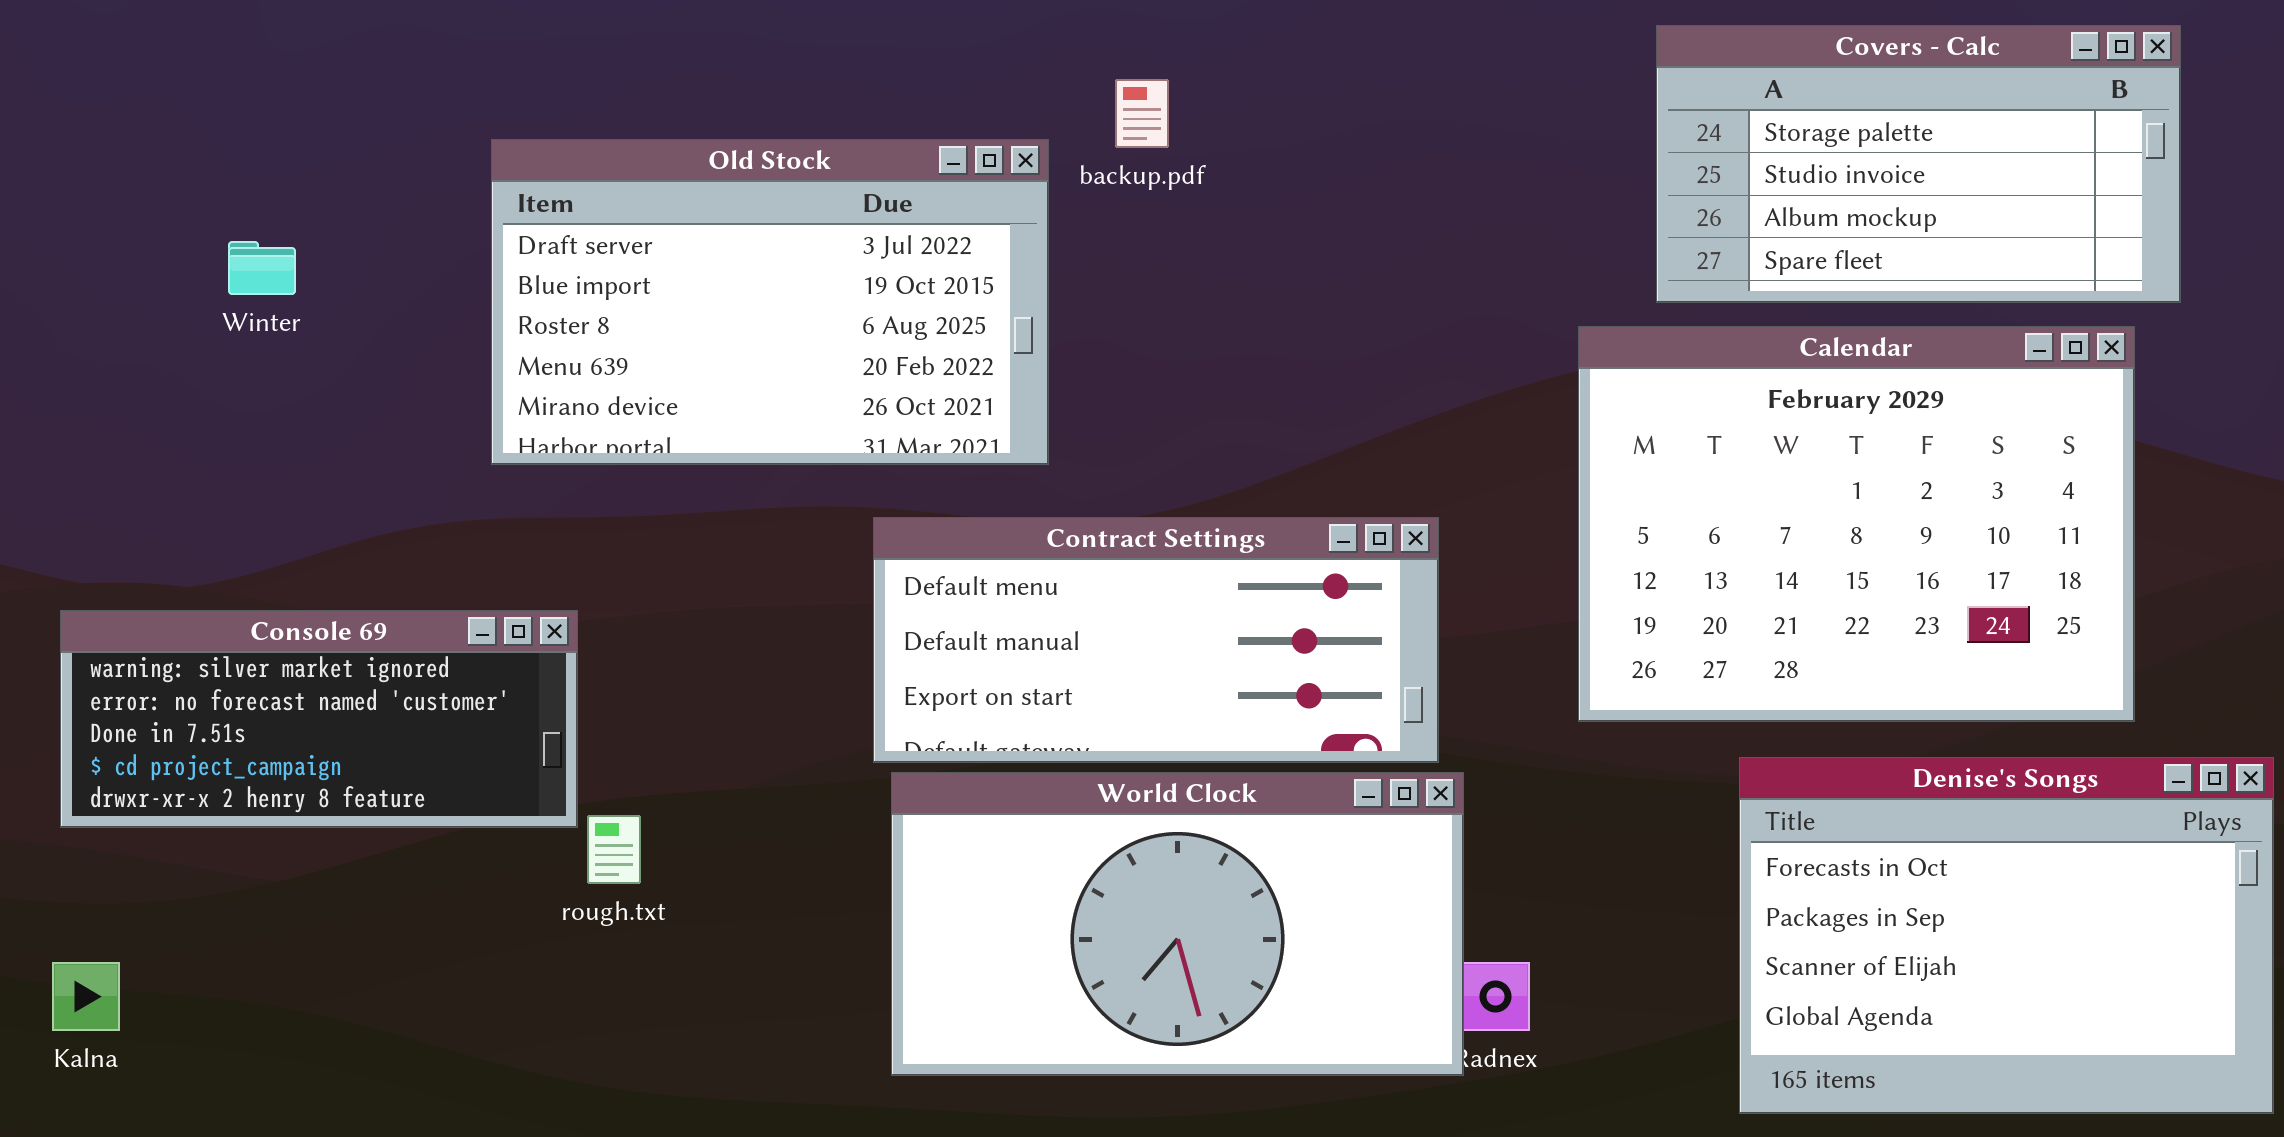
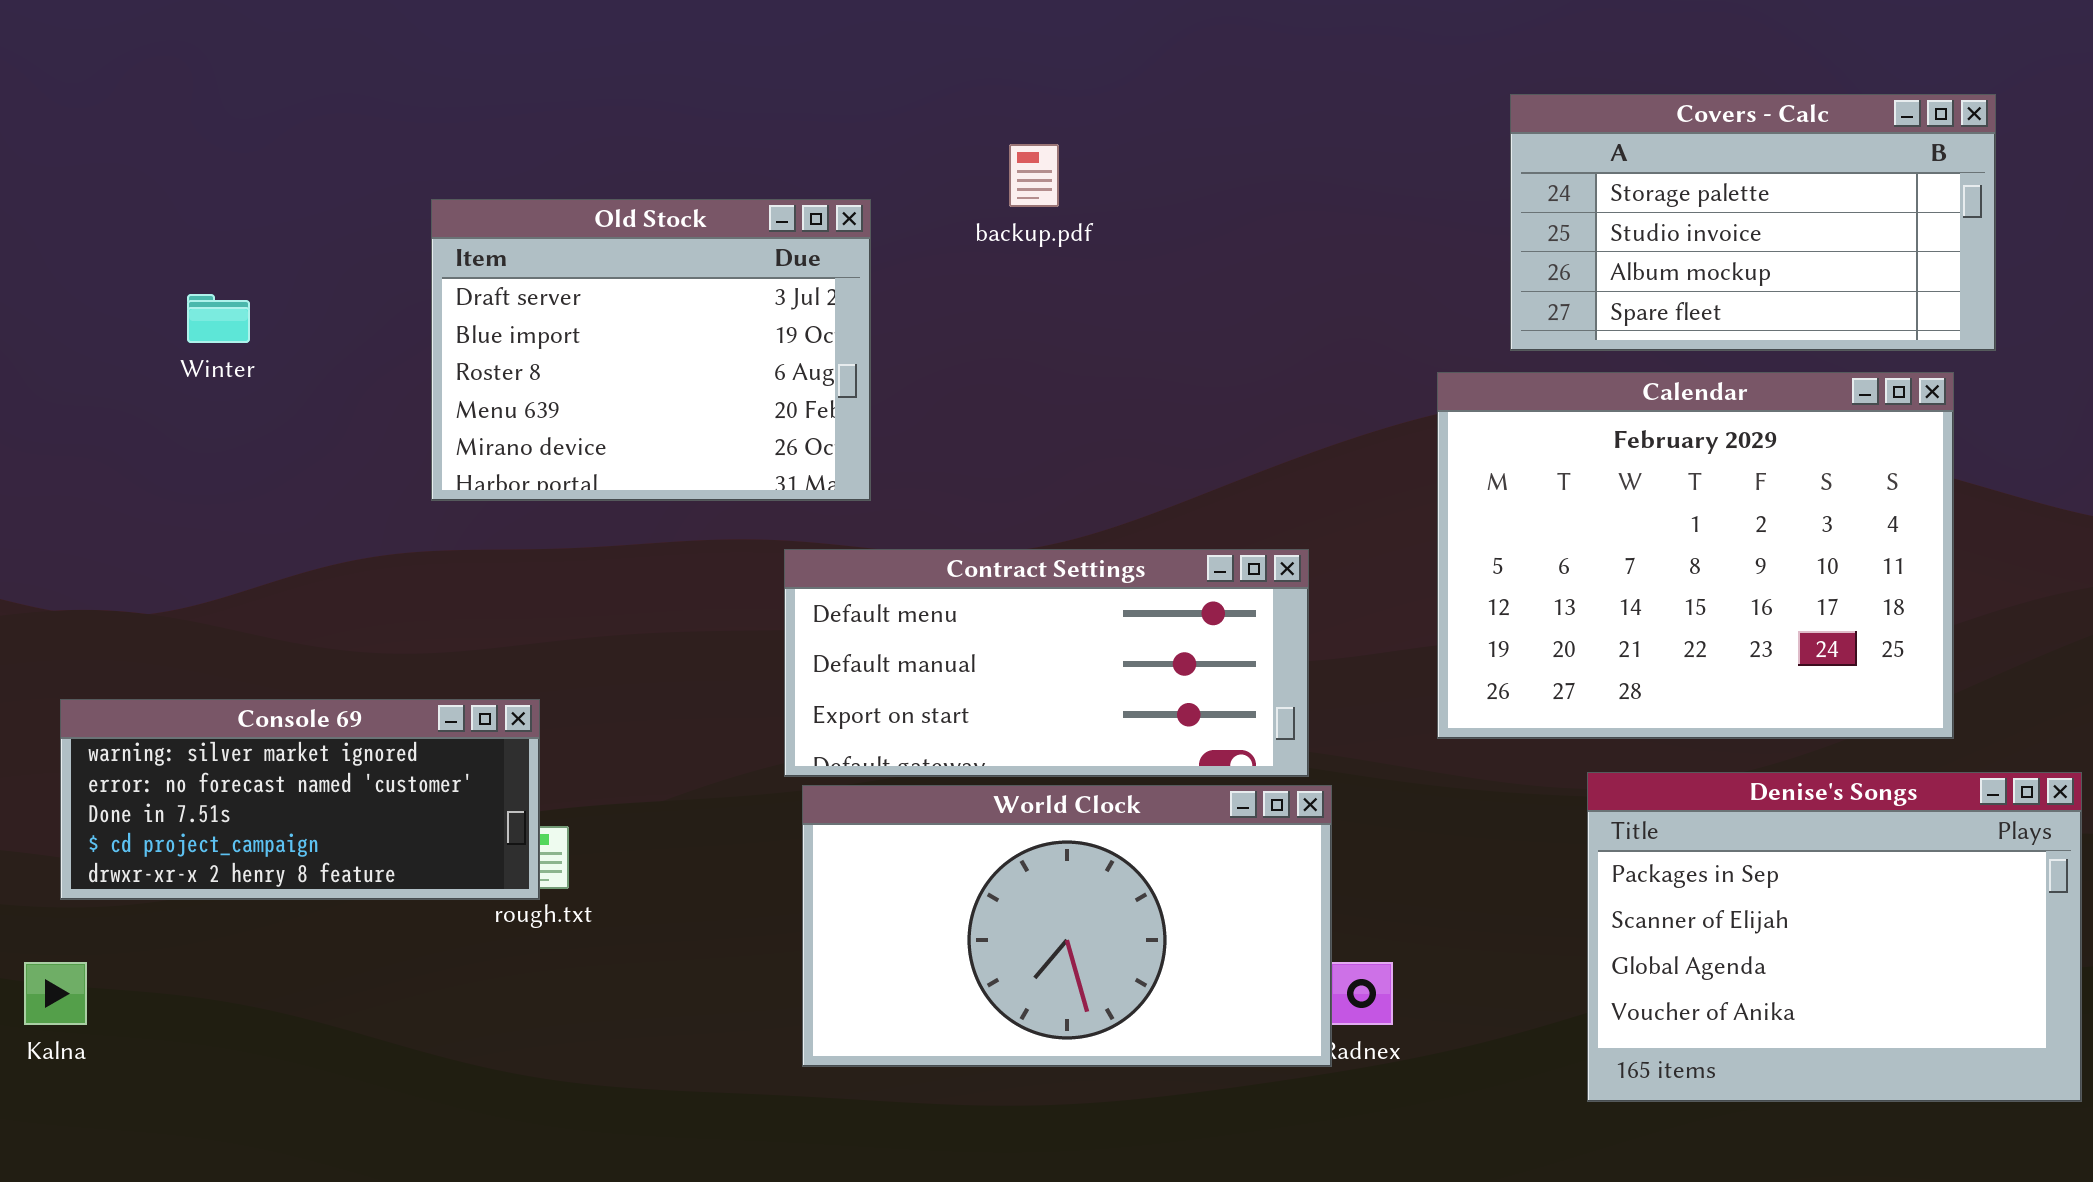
Old Stock: [491,139,1049,465] -> [431,199,871,501], resized
Console 69: [60,610,578,828] -> [60,699,540,900], moved
Denise's Songs: [1739,757,2274,1114] -> [1587,772,2082,1102], scrolled down 1 row

